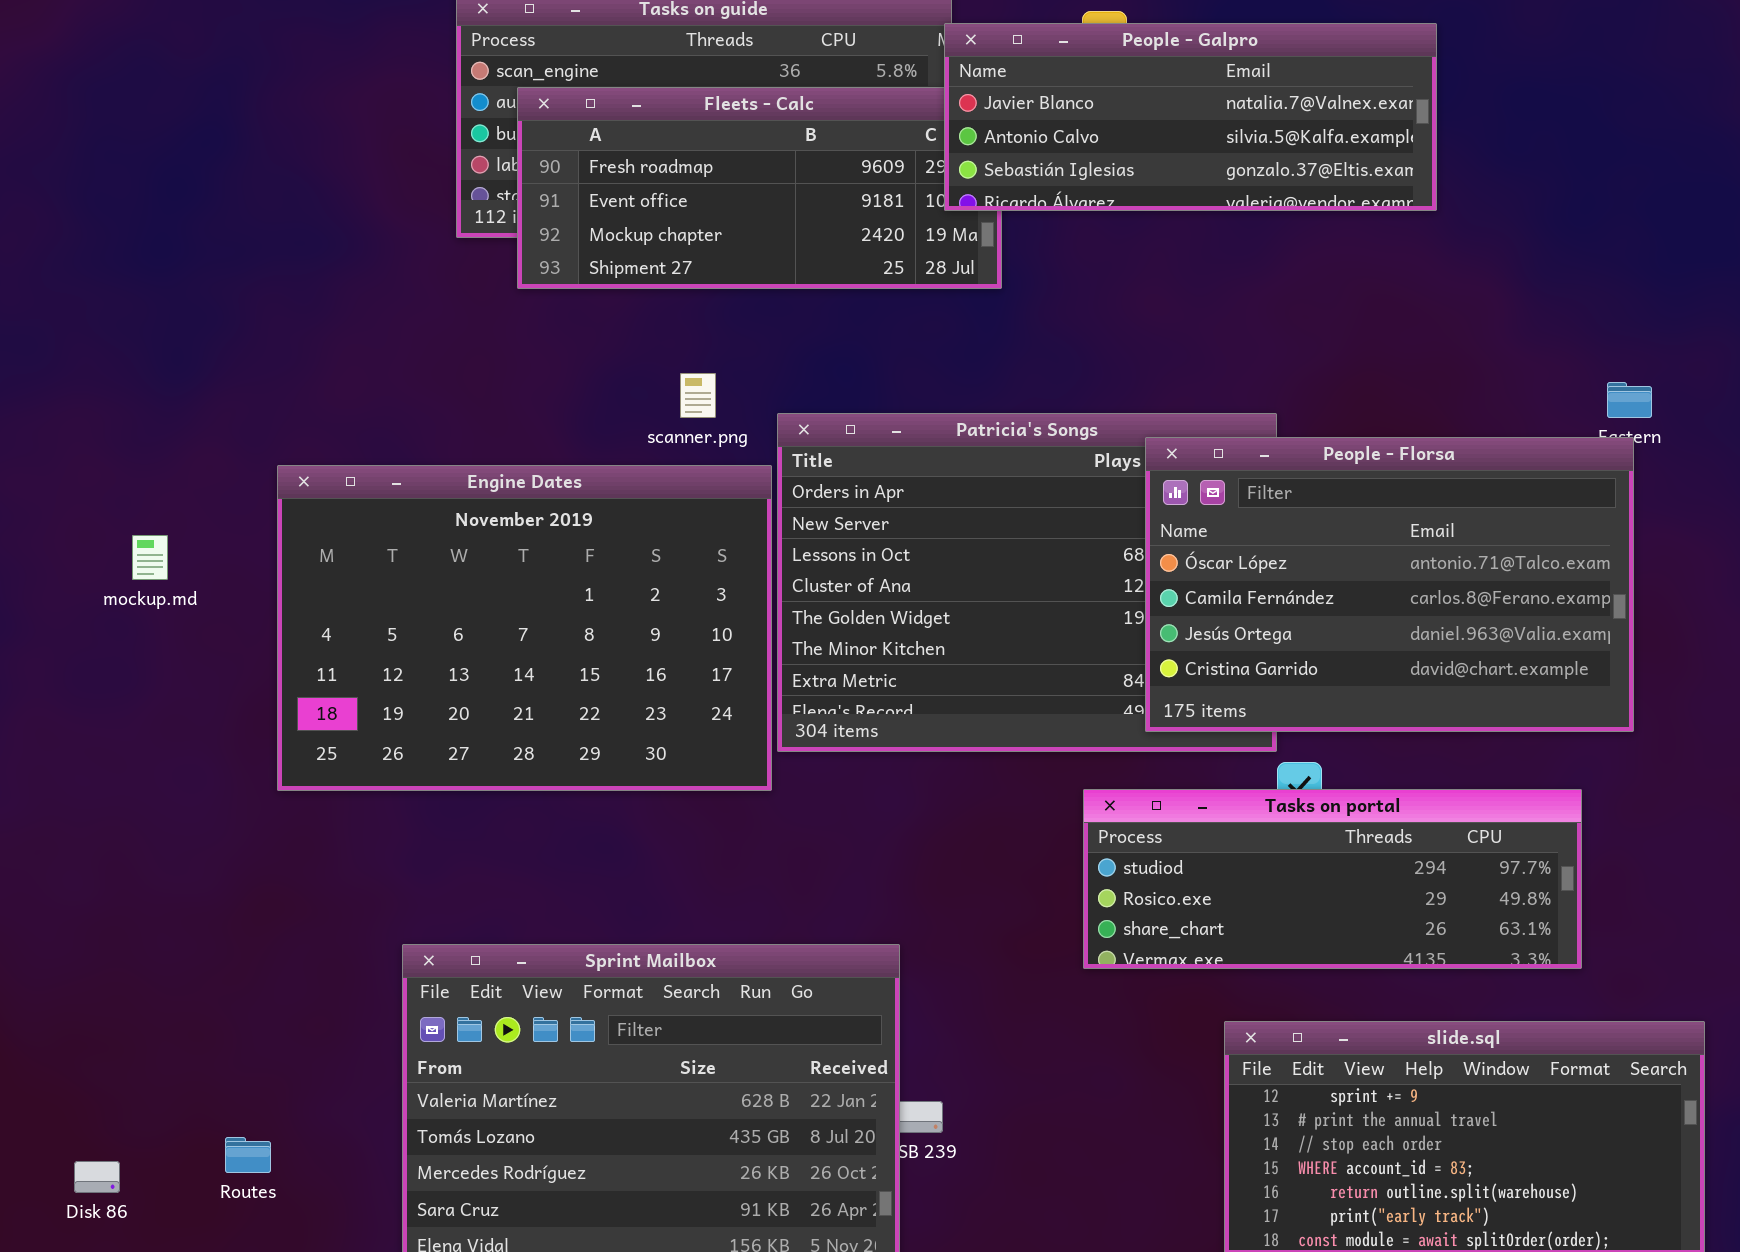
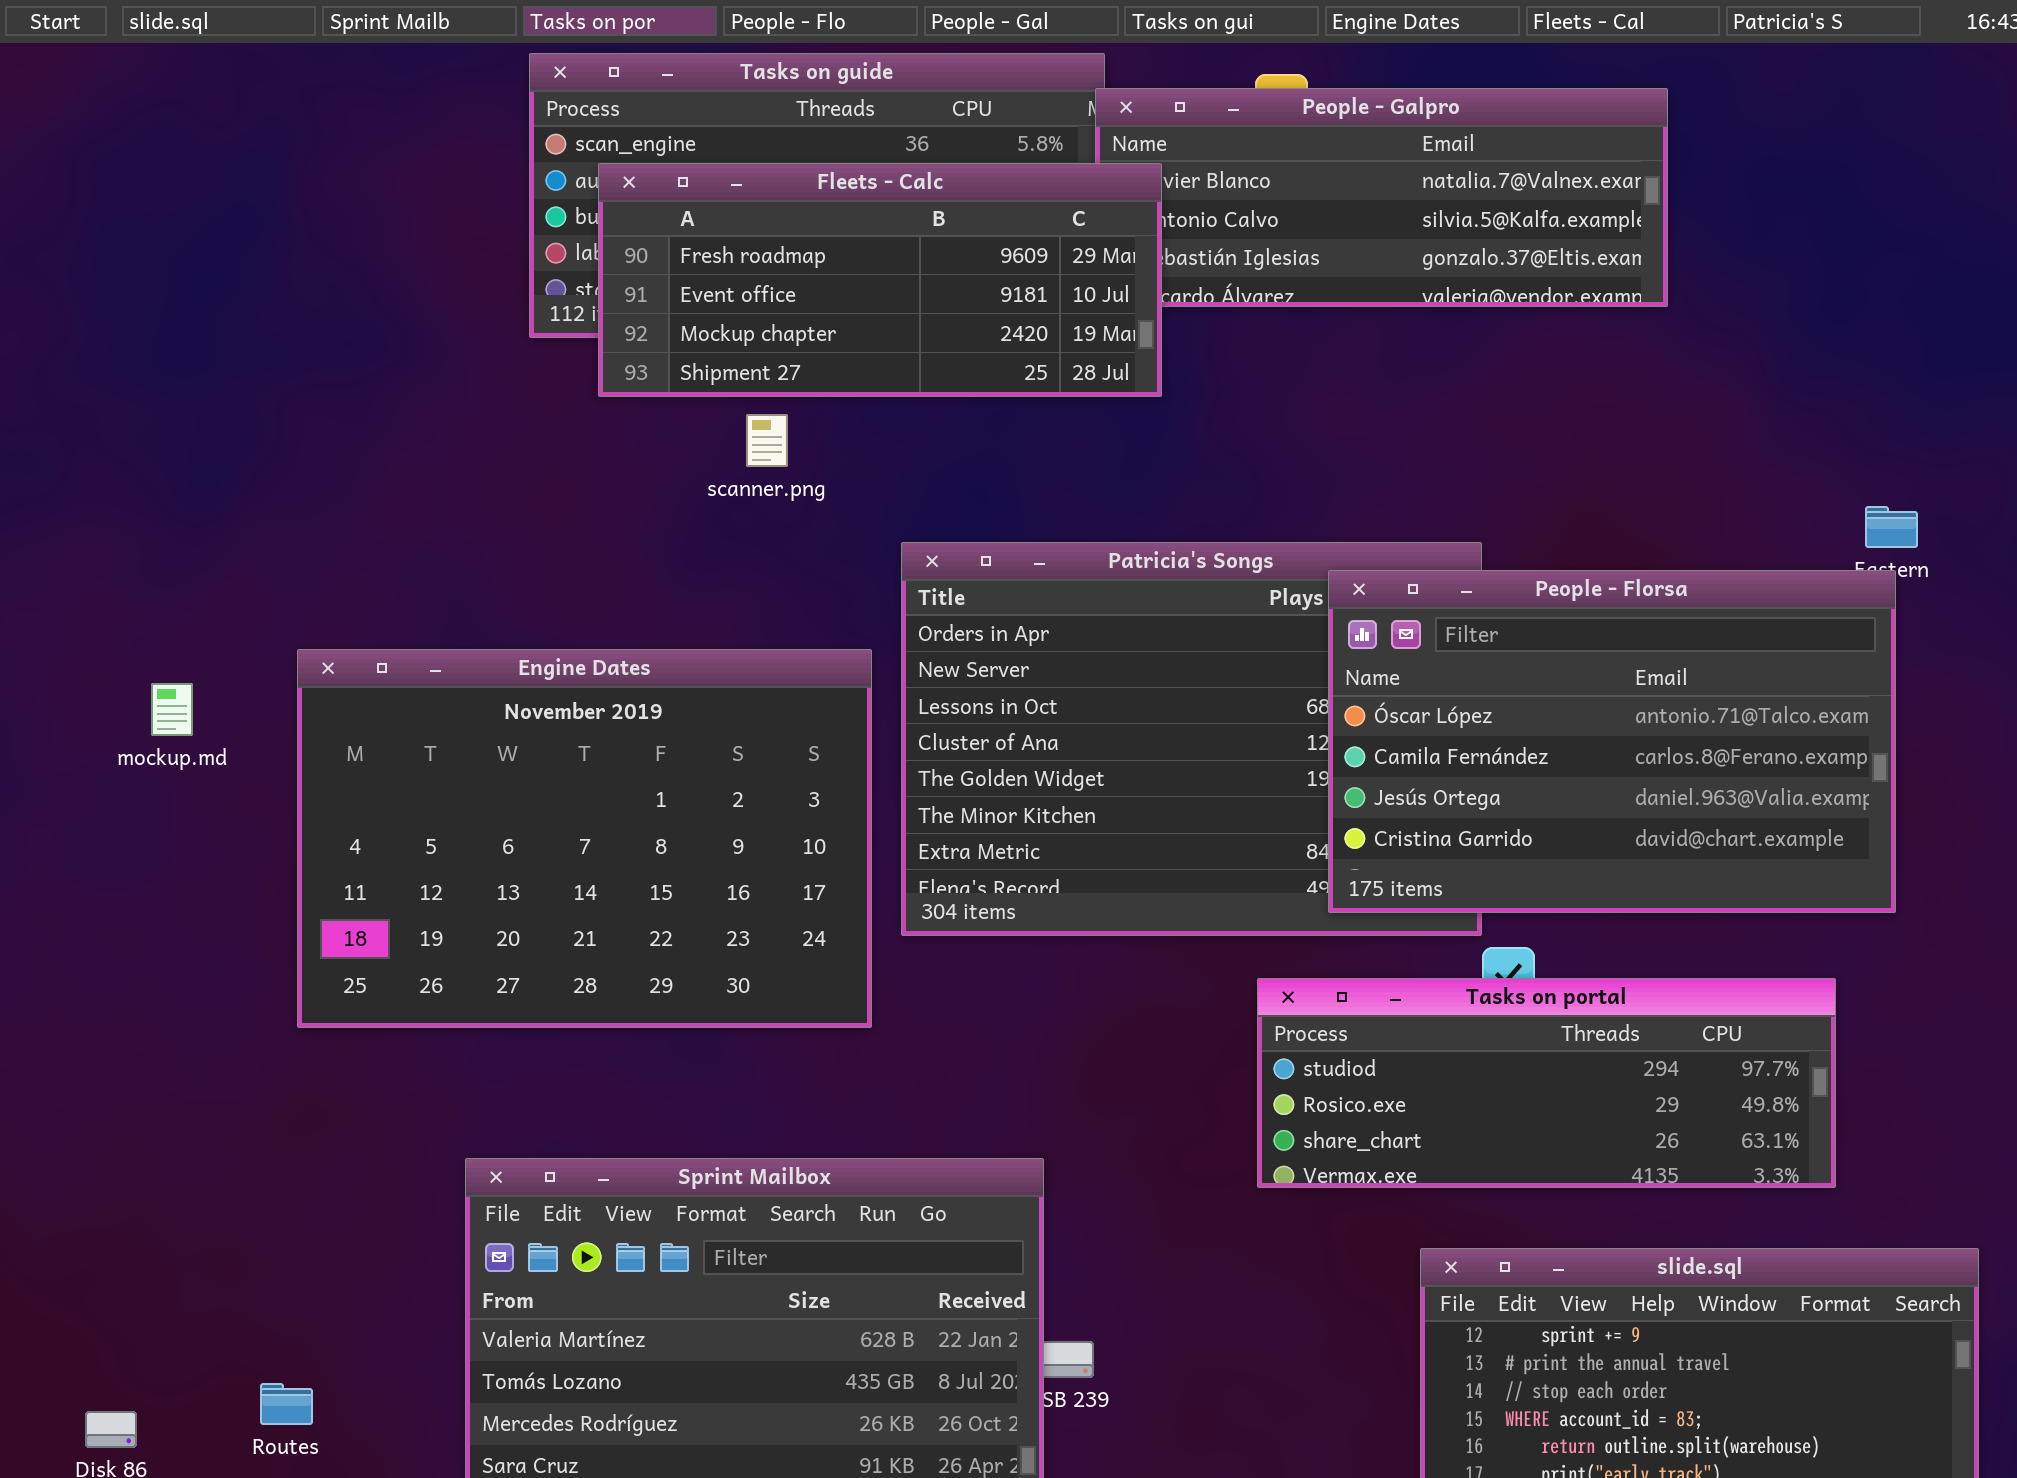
Fleets - Calc: [517,87,1002,289] -> [598,163,1162,397], raised
scanner.png: [680,373,716,418] -> [746,414,788,467], moved
Engine Dates: [277,465,772,791] -> [297,649,872,1028], moved

